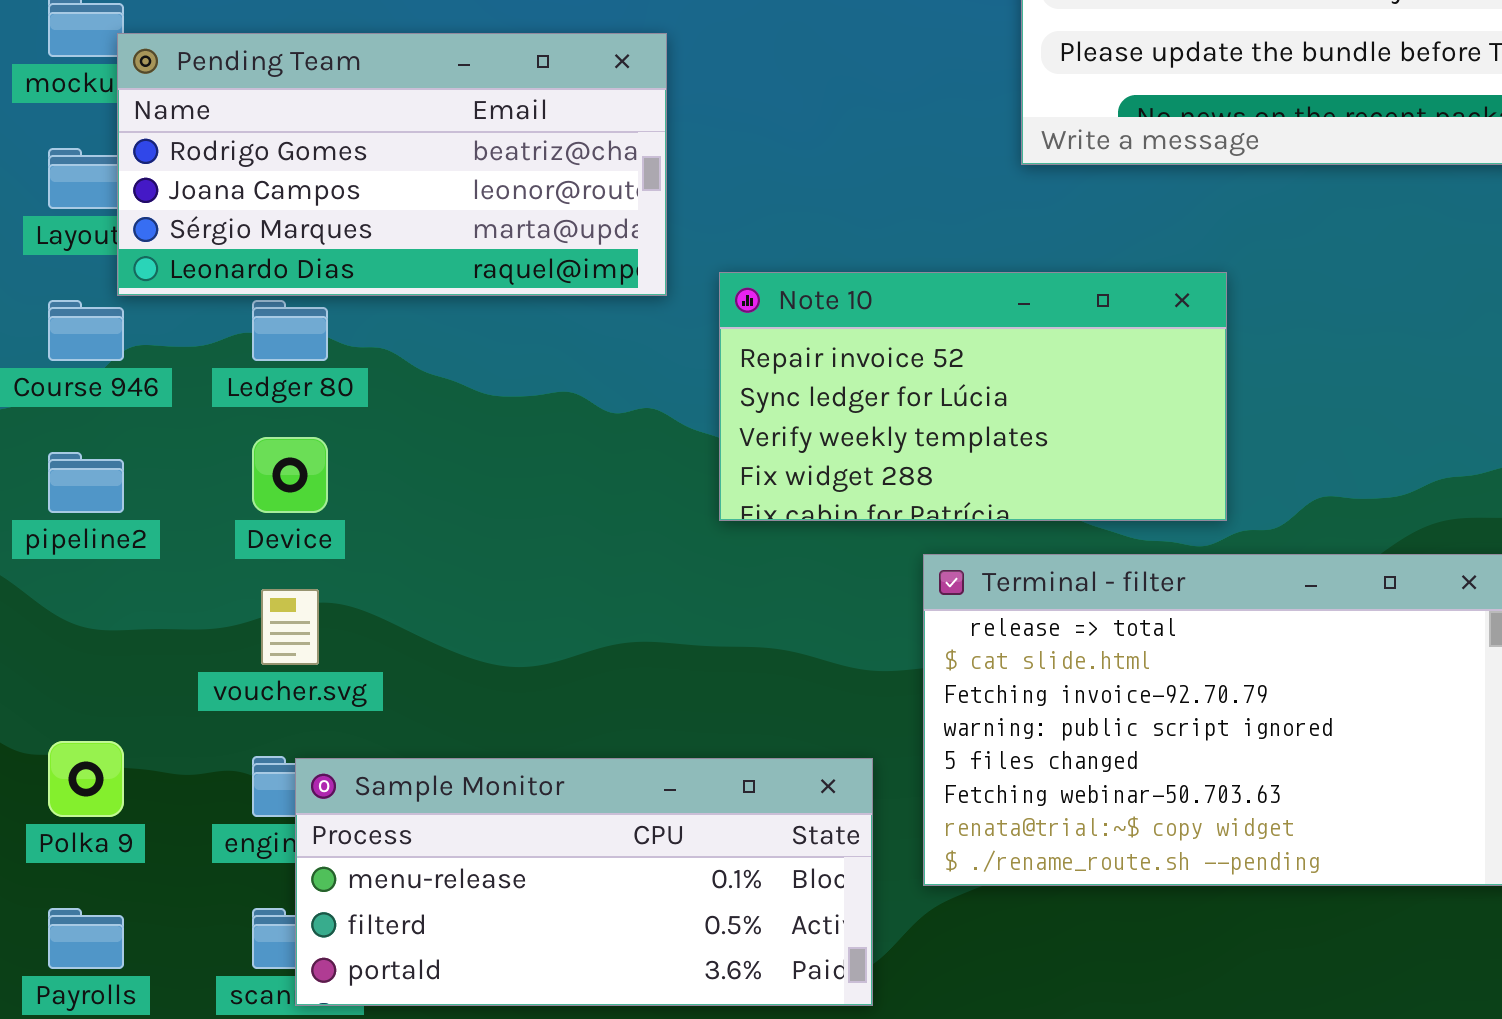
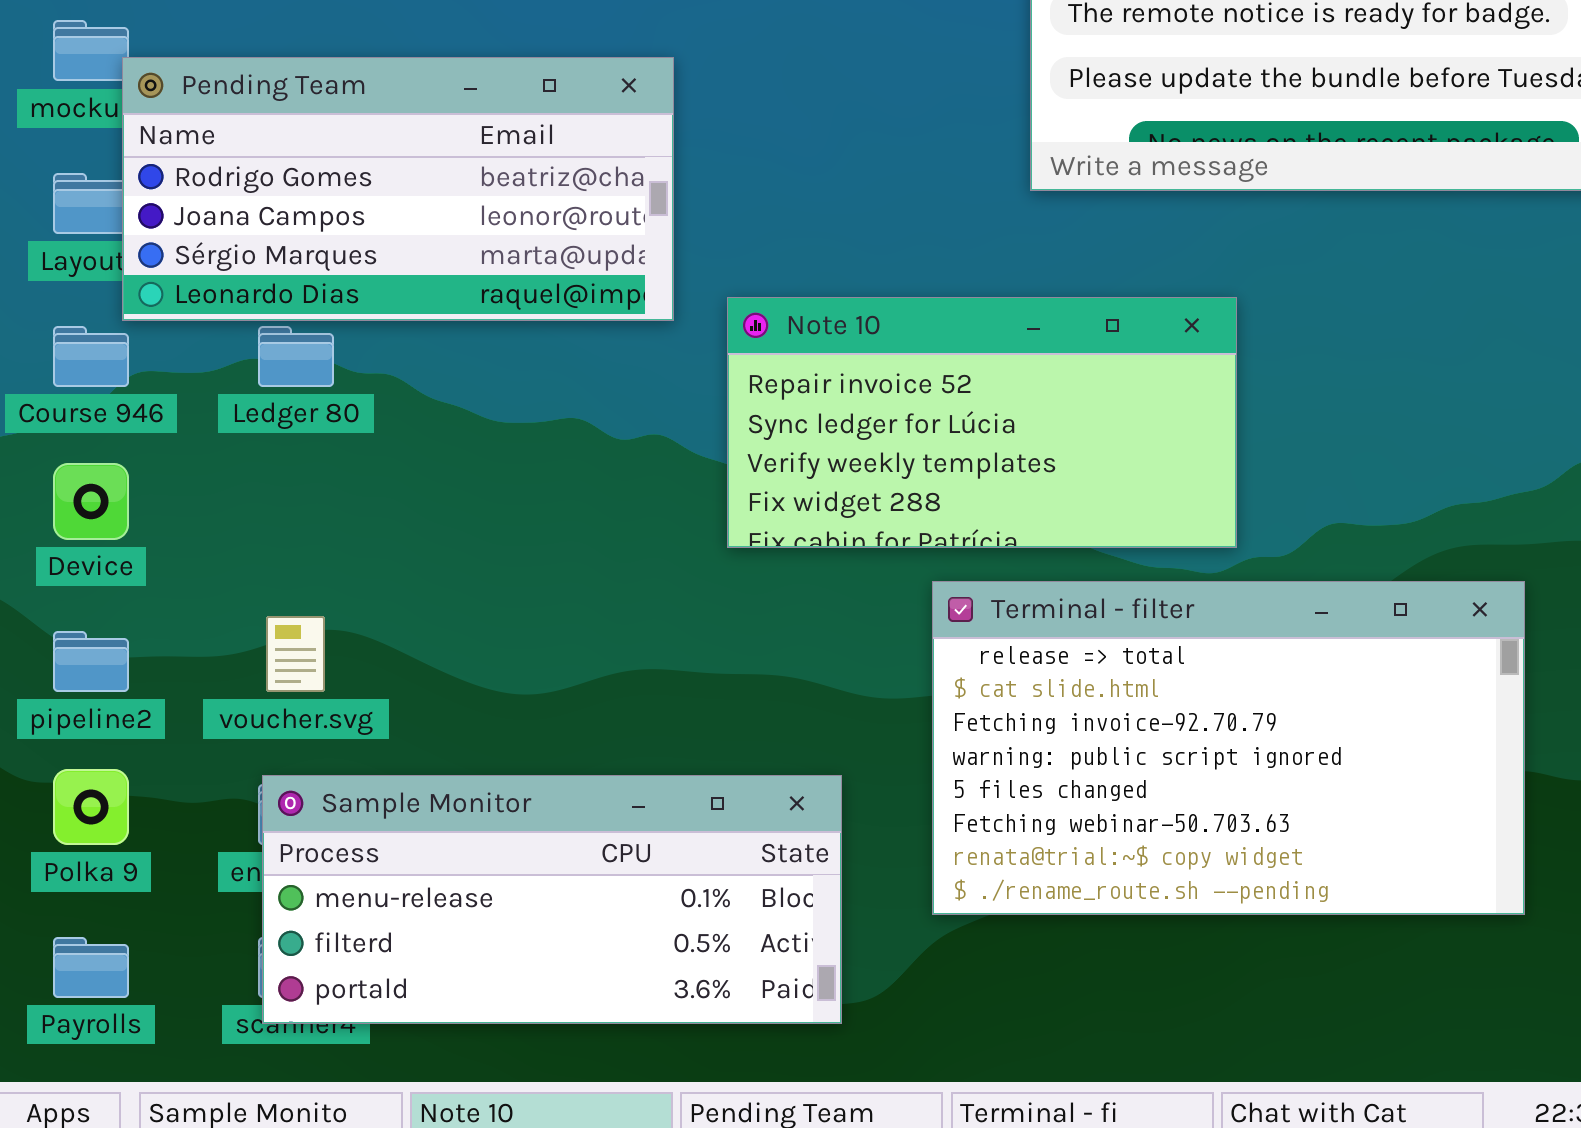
Device: [252,437,328,513] -> [53,463,129,540], moved
pipeline2: [48,452,124,513] -> [53,631,129,692], moved
Sample Monitor: [295,758,873,1006] -> [262,775,842,1024], moved

